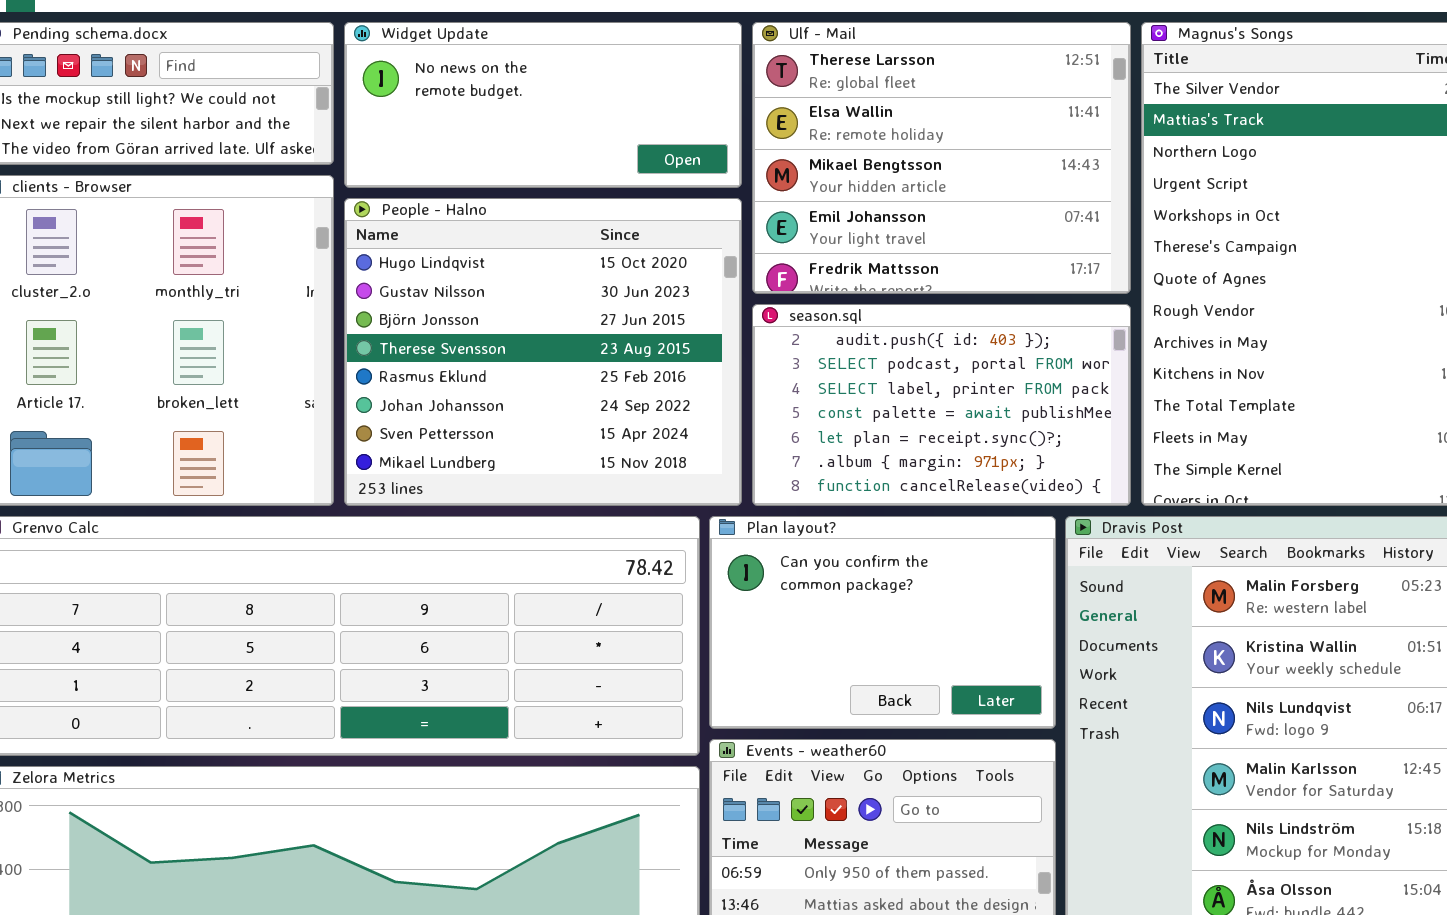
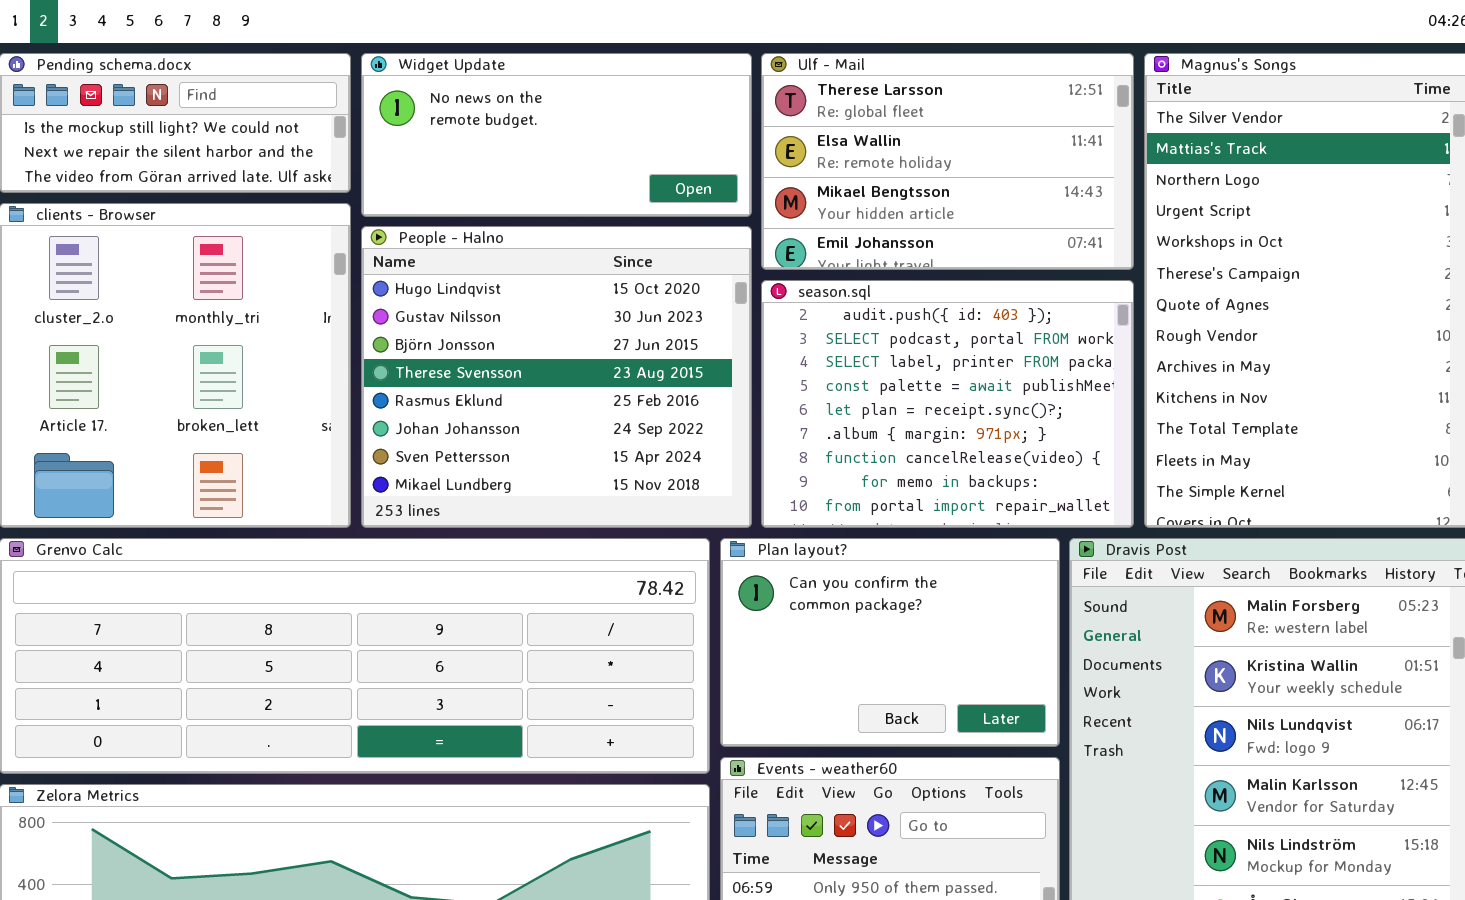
Ulf - Mail: [752,22,1131,294] -> [761,53,1134,270], resized
season.sql: [752,304,1131,506] -> [761,280,1134,528], resized

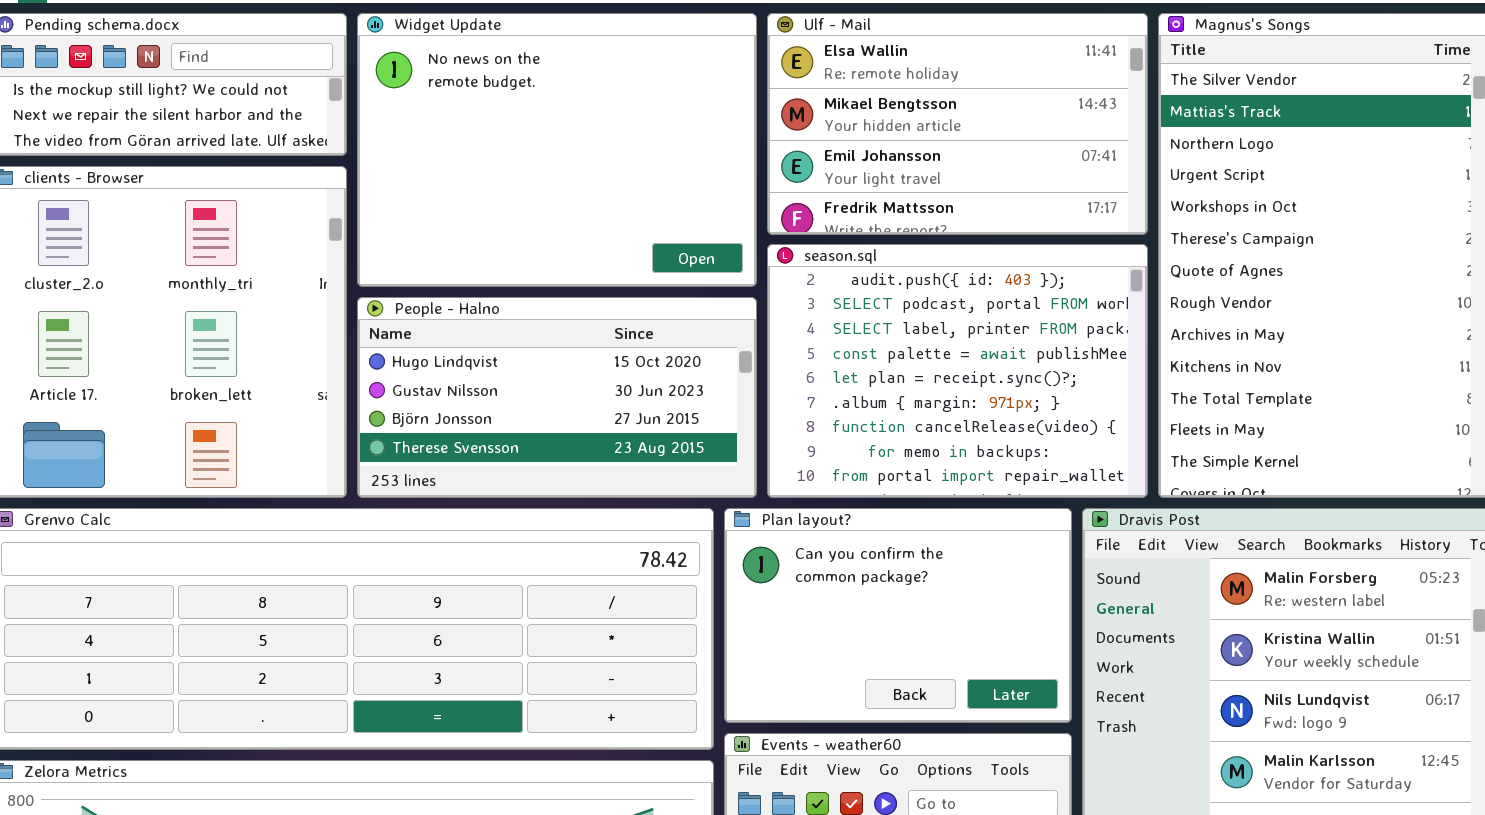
Widget Update: [361,53,752,217] -> [357,13,757,287], resized
Ulf - Mail: [761,53,1134,270] -> [767,13,1148,235], scrolled down 1 row
People - Halno: [361,226,752,528] -> [357,297,757,498], resized

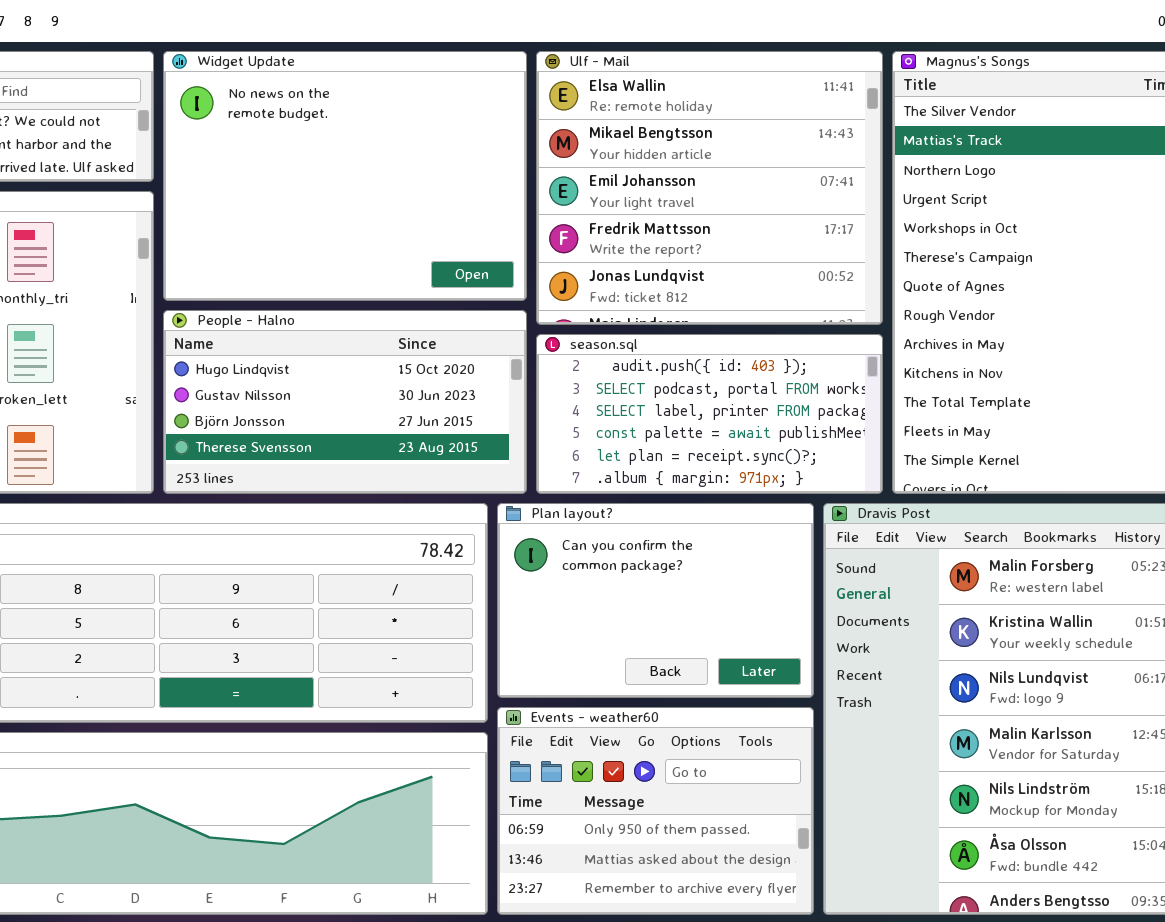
Ulf - Mail: [767,13,1148,235] -> [536,51,883,325], resized
season.sql: [767,244,1148,498] -> [536,334,883,494], resized

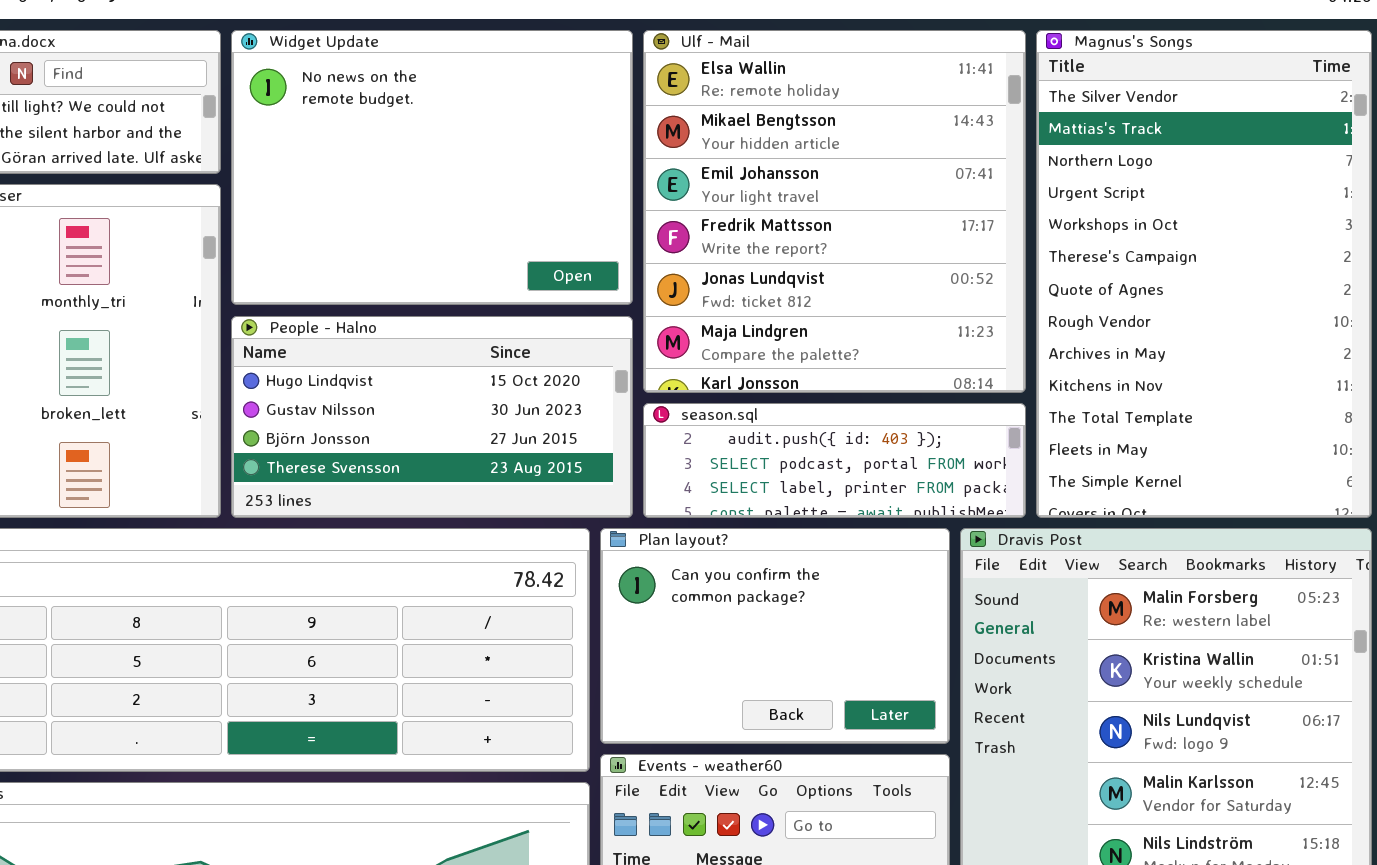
Ulf - Mail: [536,51,883,325] -> [643,30,1026,393], resized
season.sql: [536,334,883,494] -> [643,403,1026,518], resized

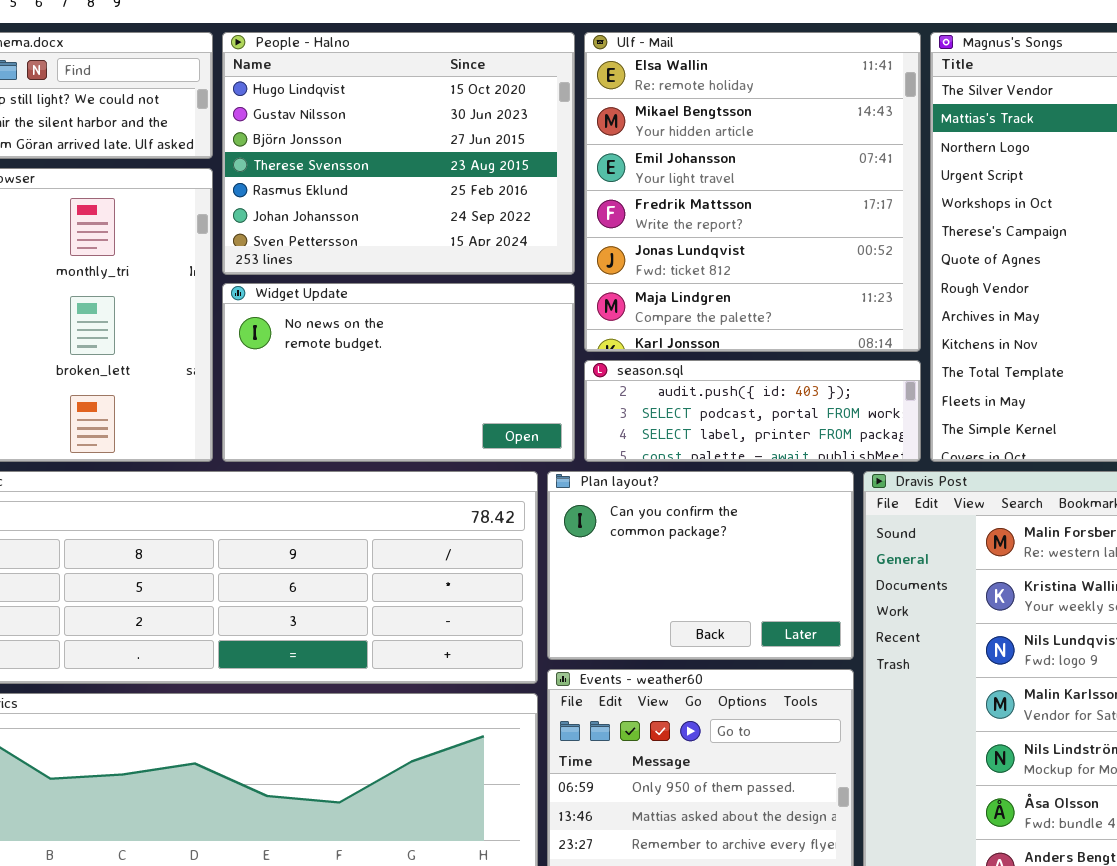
Widget Update: [231,30,633,305] -> [222,283,575,462], moved, resized
People - Halno: [231,316,633,518] -> [222,32,575,275], moved, resized

